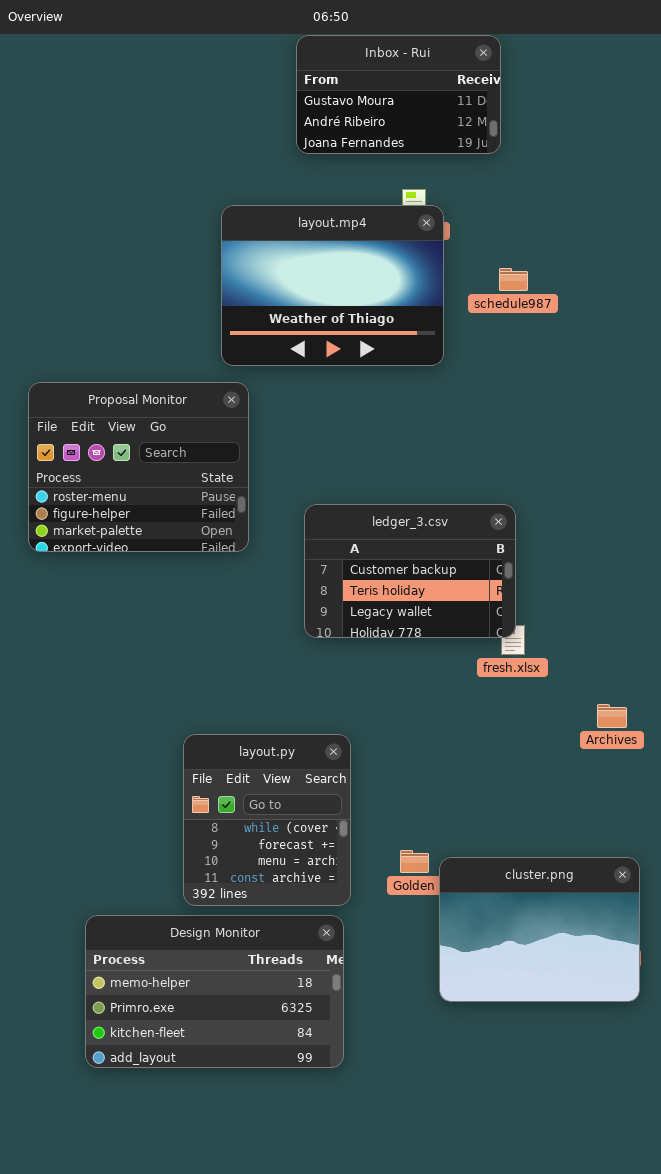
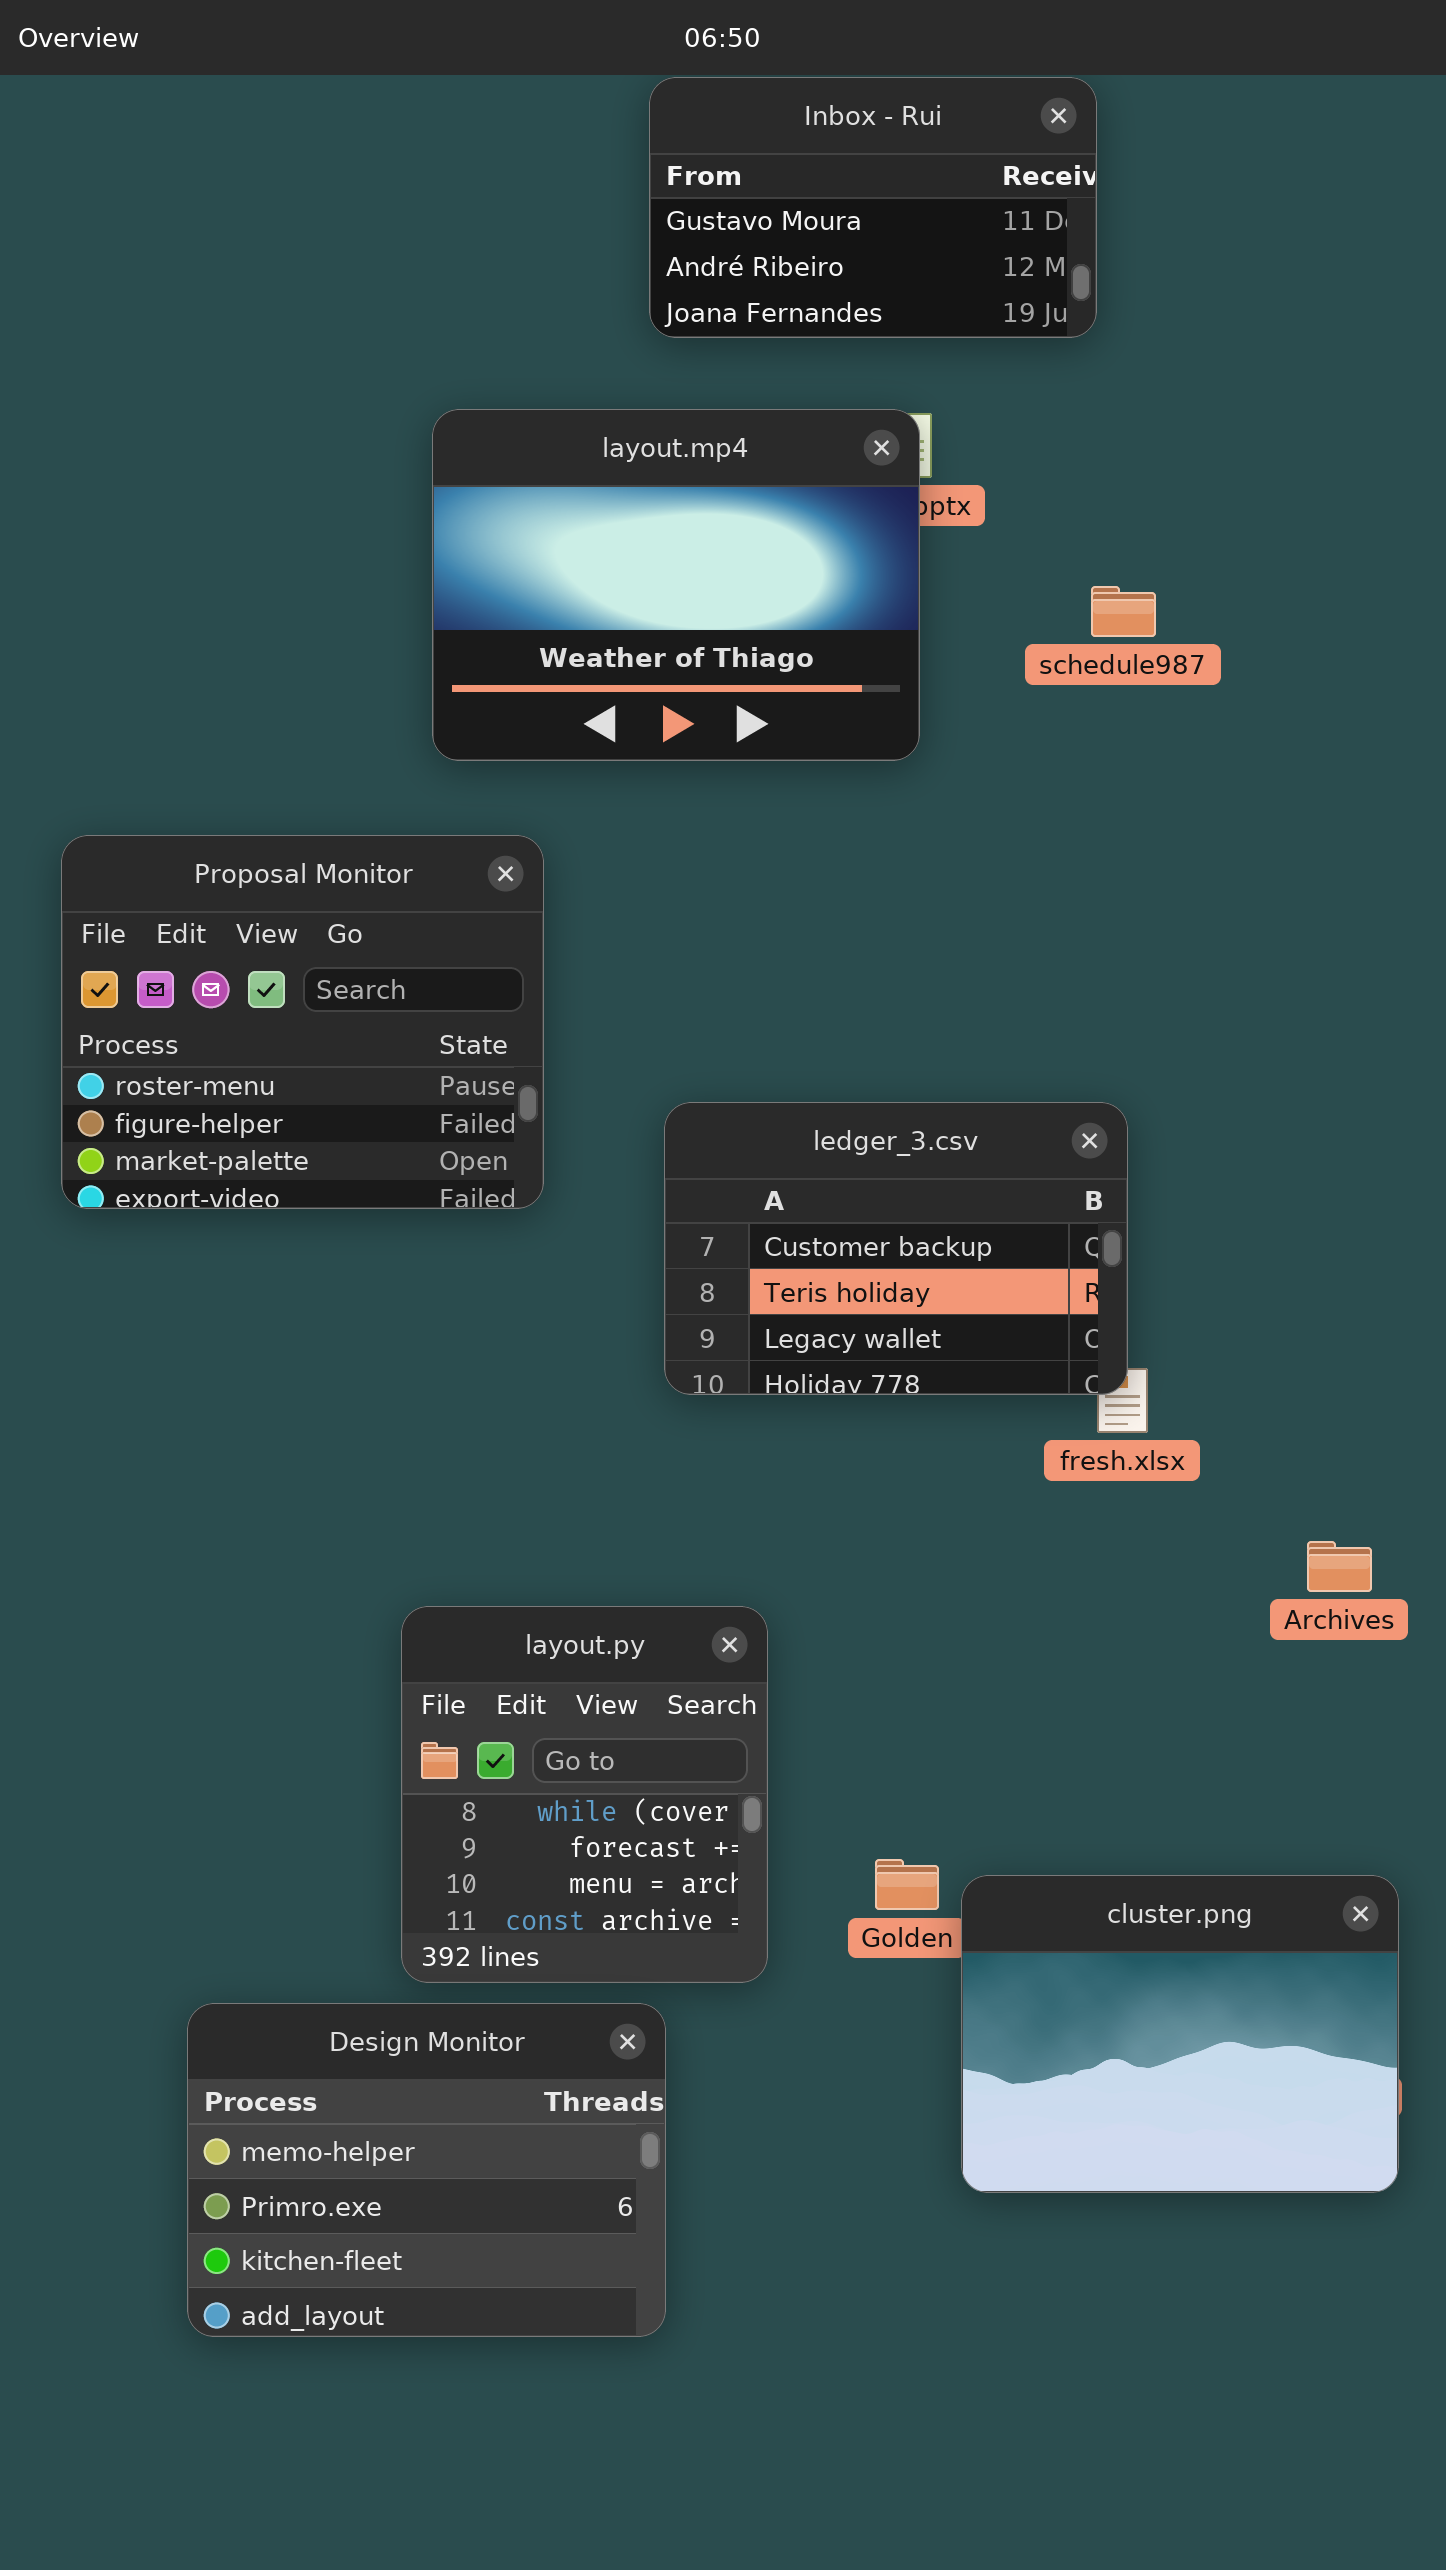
layout.mp4: [221,205,444,366] -> [432,409,920,761], moved
Design Monitor: [85,915,344,1068] -> [187,2003,666,2337], resized

